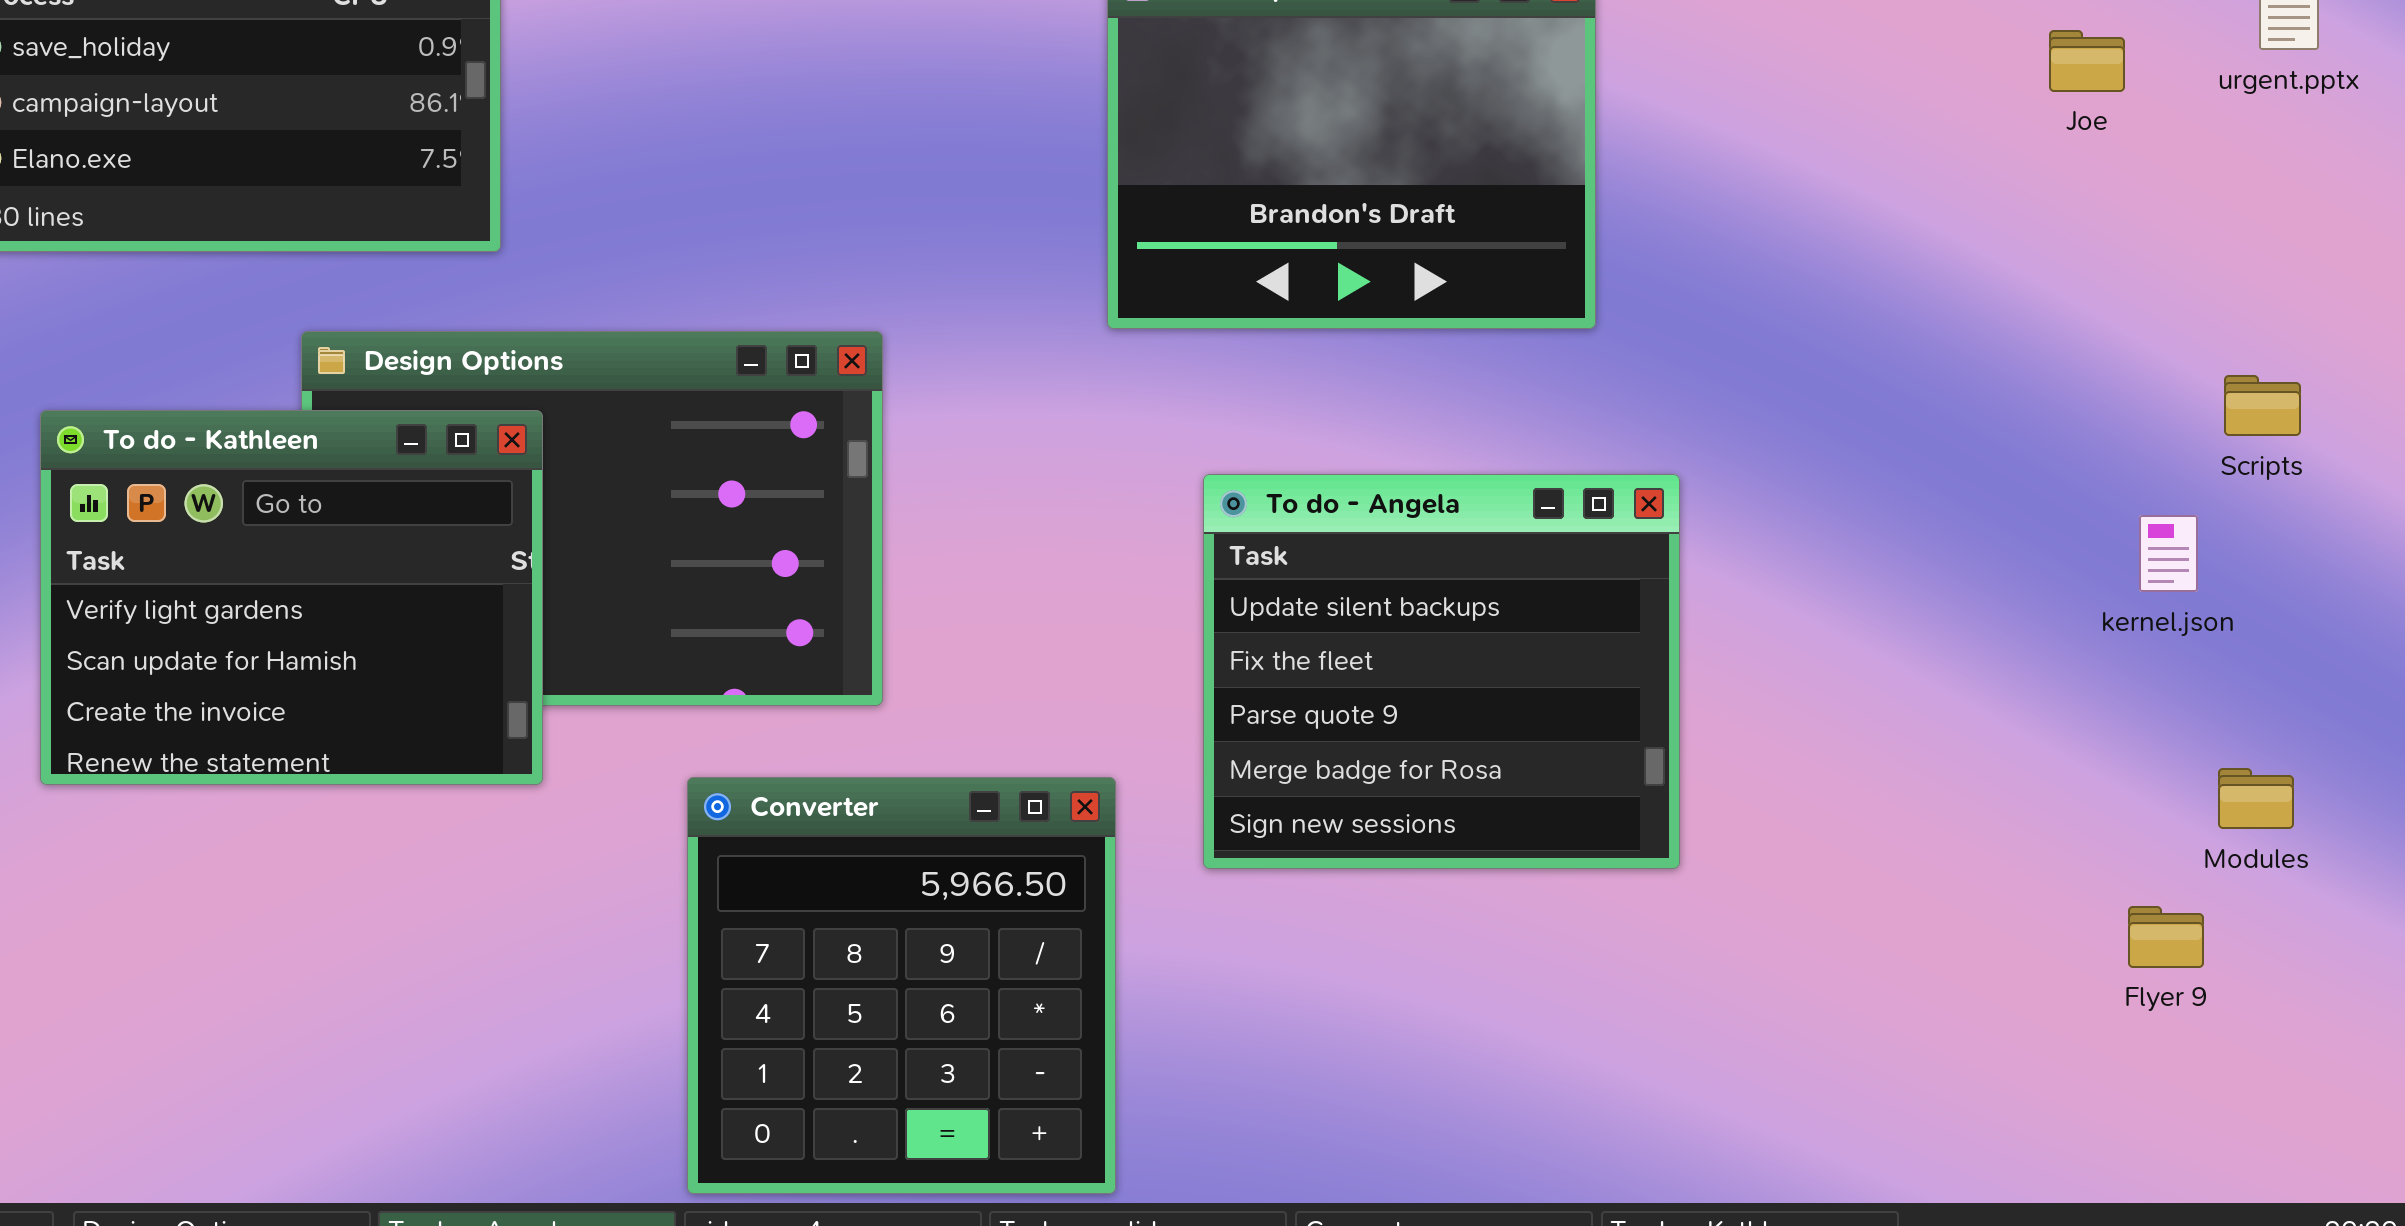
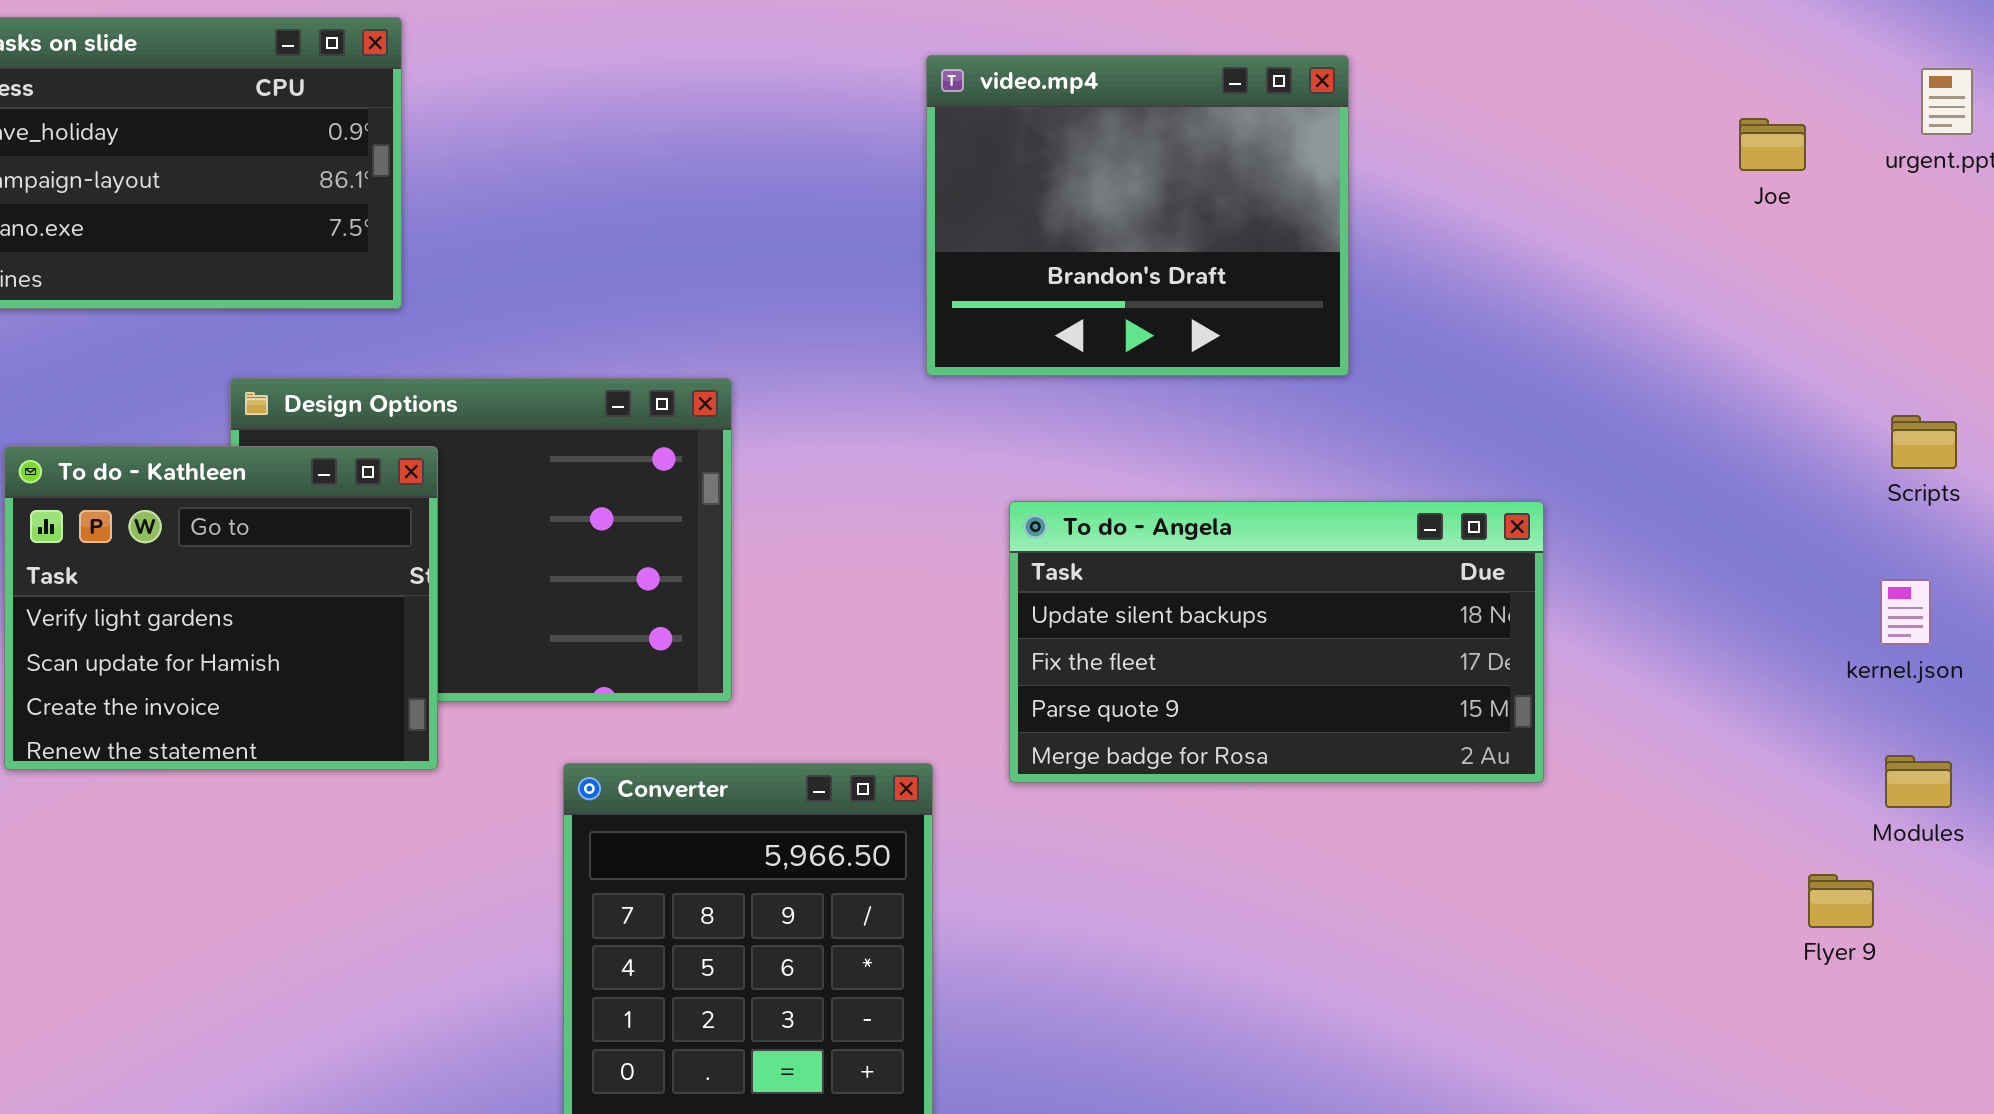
To do - Angela: [1203,474,1680,869] -> [1009,501,1544,783], resized
kernel.json: [2139,515,2198,592] -> [1880,579,1931,645], moved

